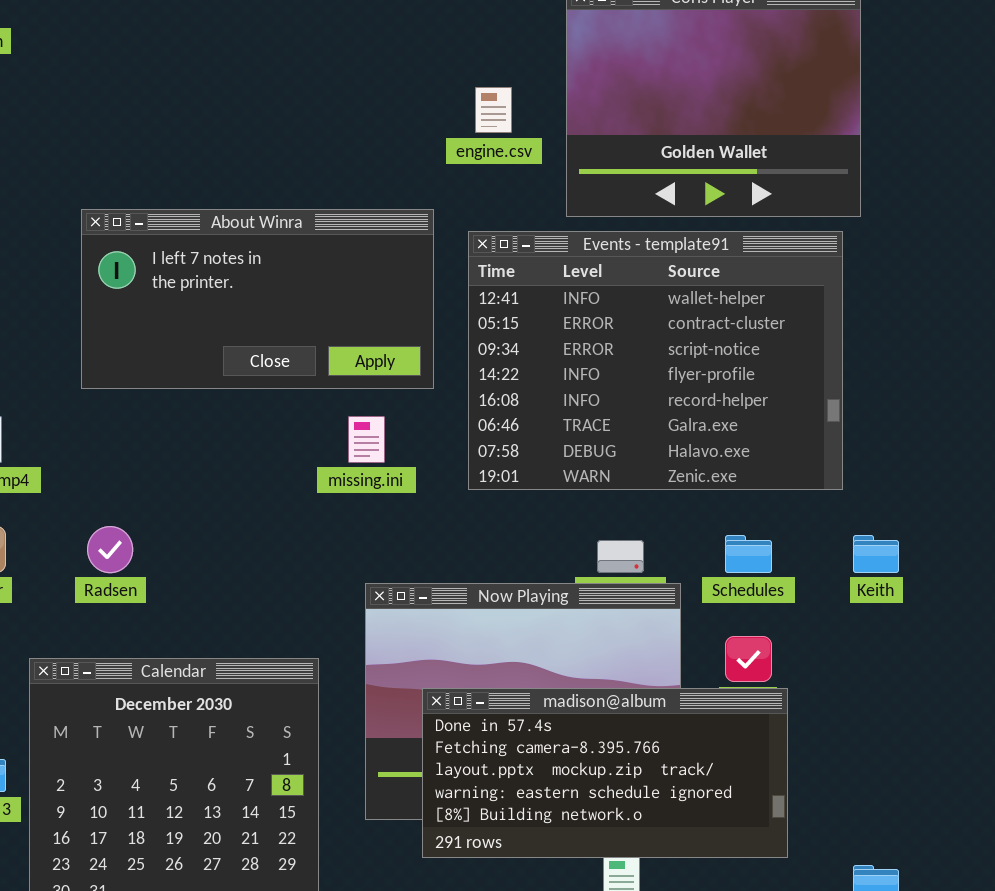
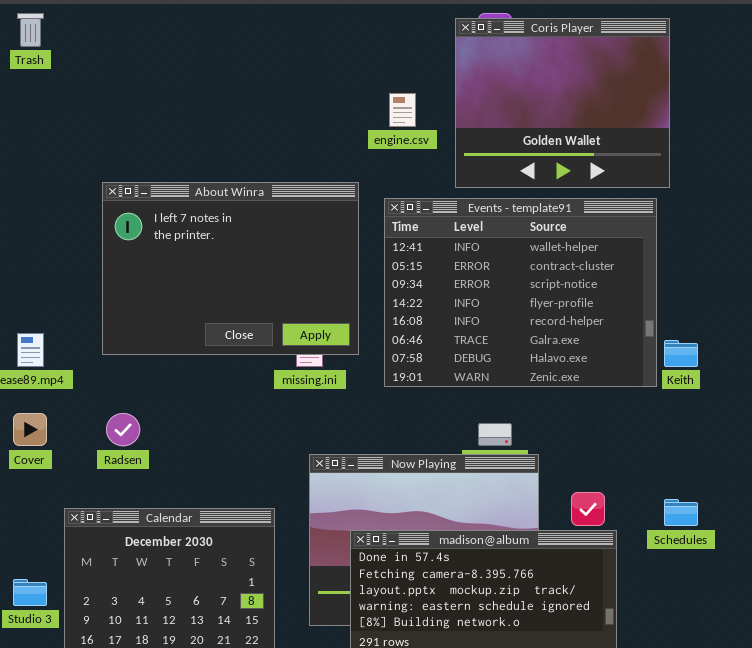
About Winra: [81,209,434,389] -> [102,182,359,355], resized
Schedules: [725,535,772,573] -> [664,499,698,526], moved
Keith: [853,535,899,573] -> [664,340,698,367], moved

